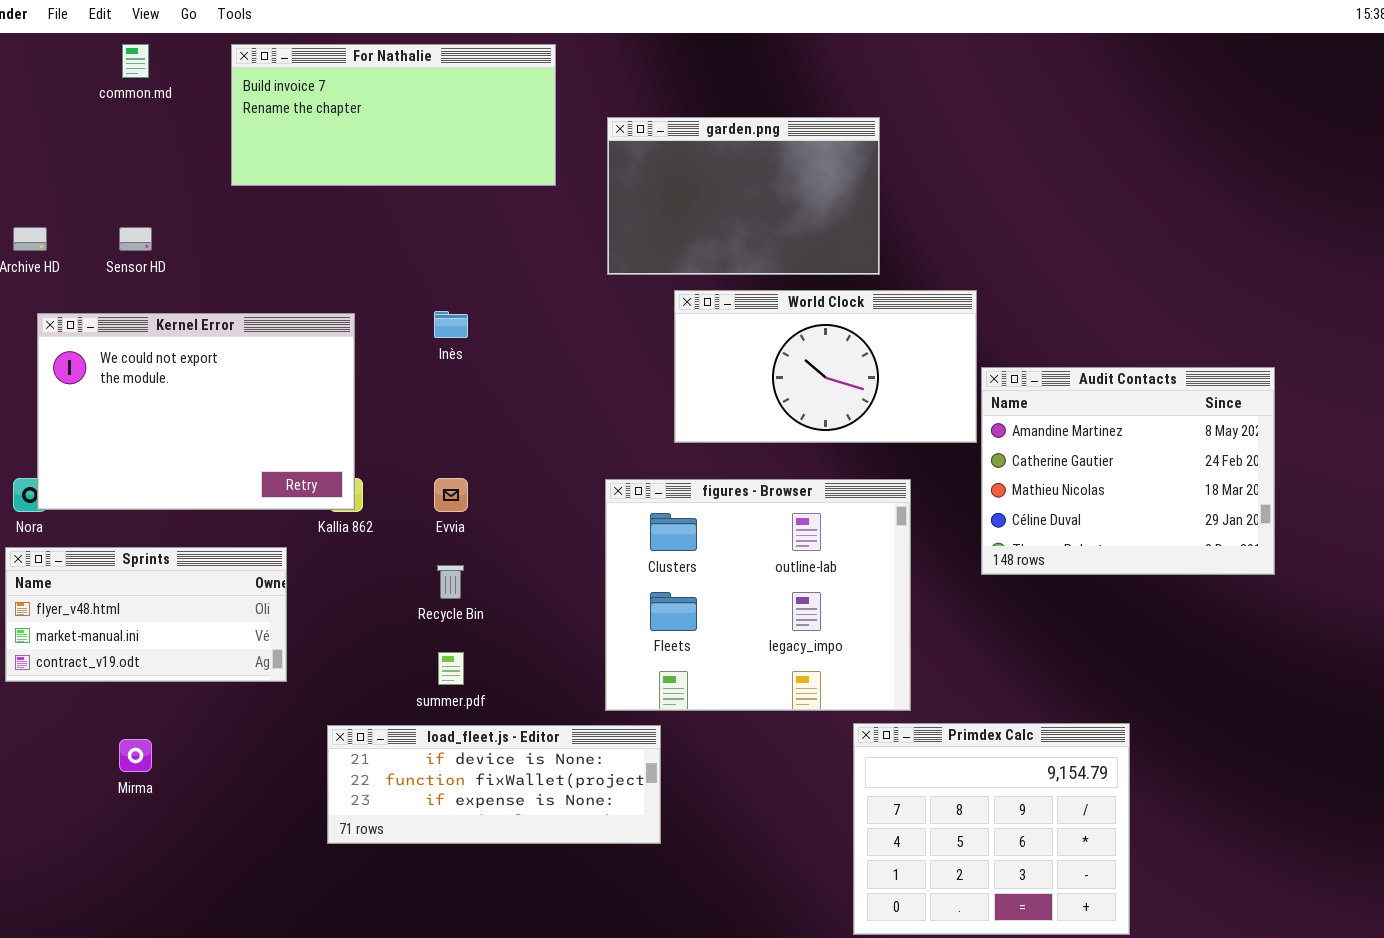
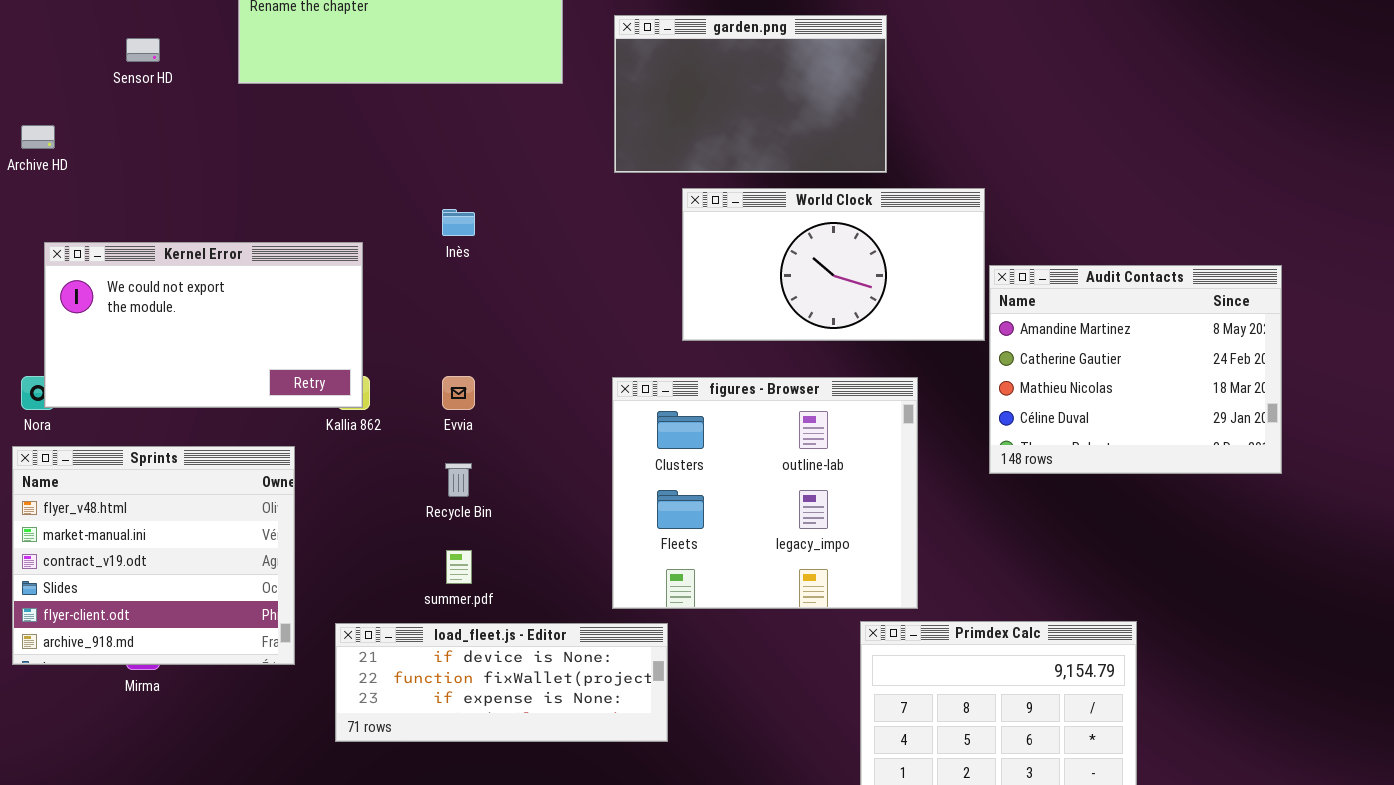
Sensor HD: [119,227,152,251] -> [126,38,160,62], moved
Kernel Error: [37,313,355,510] -> [44,242,363,408], resized
Sprints: [5,547,287,682] -> [12,446,295,665], resized

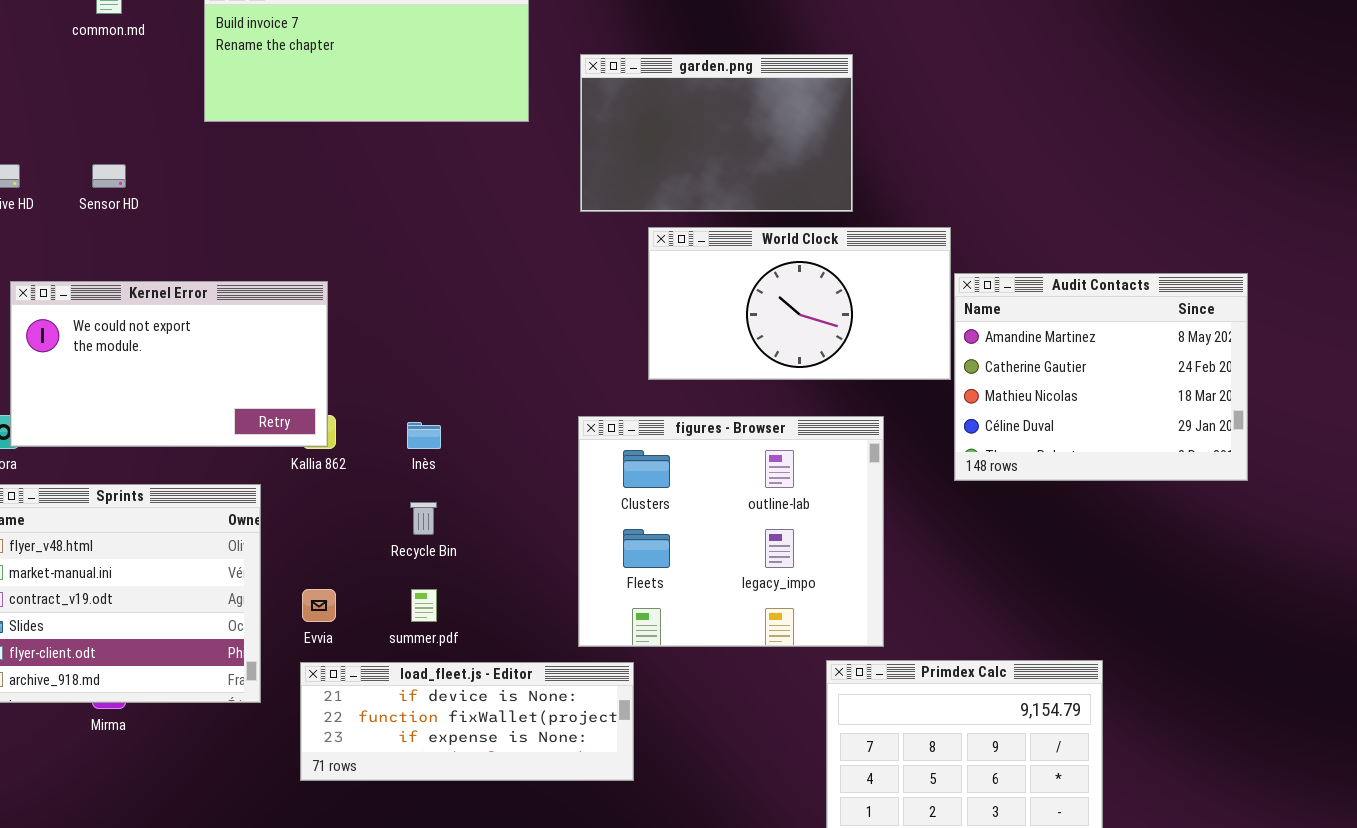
Sensor HD: [126,38,160,62] -> [92,164,126,188], moved
Inès: [442,209,475,236] -> [407,422,441,449], moved
Audit Contacts: [989,265,1282,474] -> [954,273,1248,481], moved
Evvia: [442,376,475,410] -> [302,589,336,622], moved

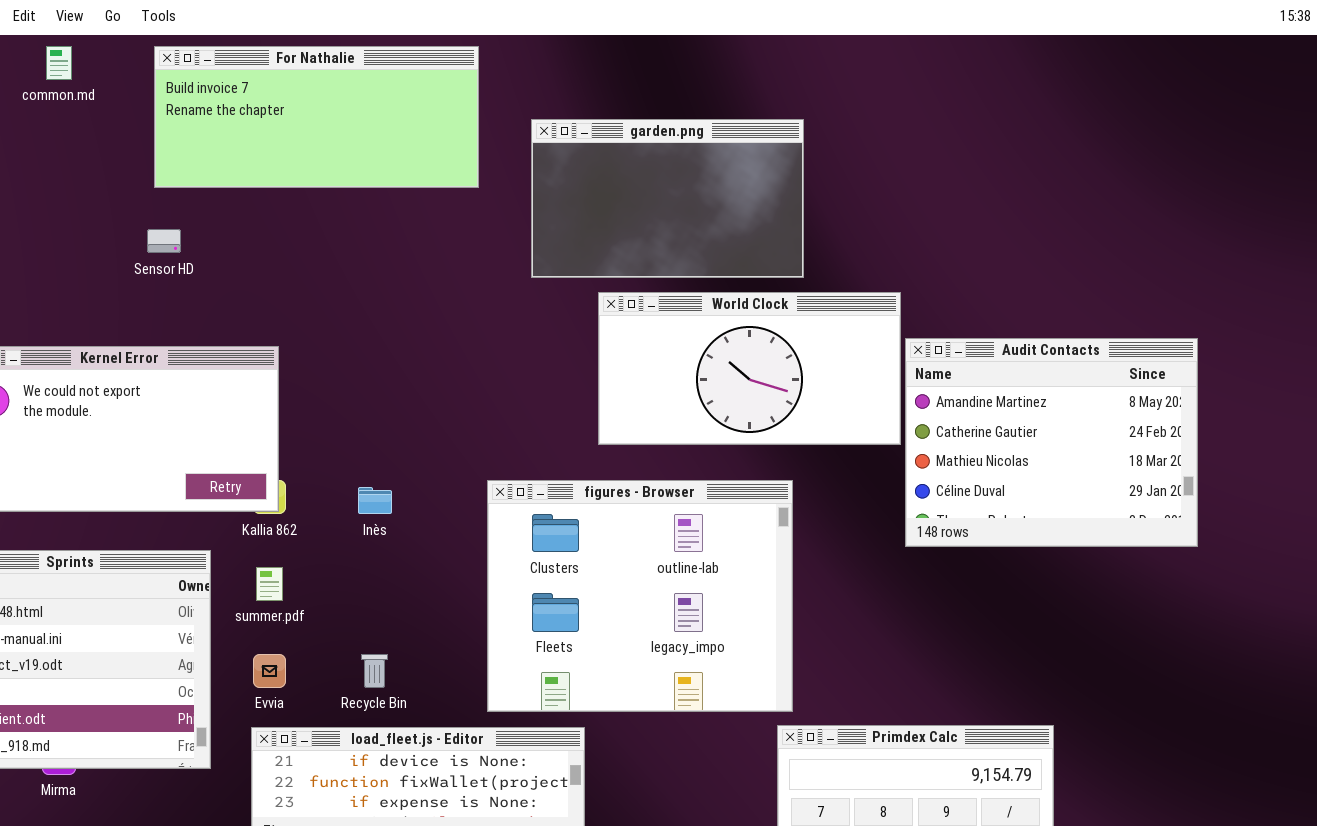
Sensor HD: [92,164,126,188] -> [147,229,181,253], moved
figures - Browser: [578,416,884,647] -> [487,480,793,712], moved
Recycle Bin: [410,502,437,535] -> [361,654,388,688], moved
summer.pdf: [411,589,437,622] -> [256,567,283,601], moved

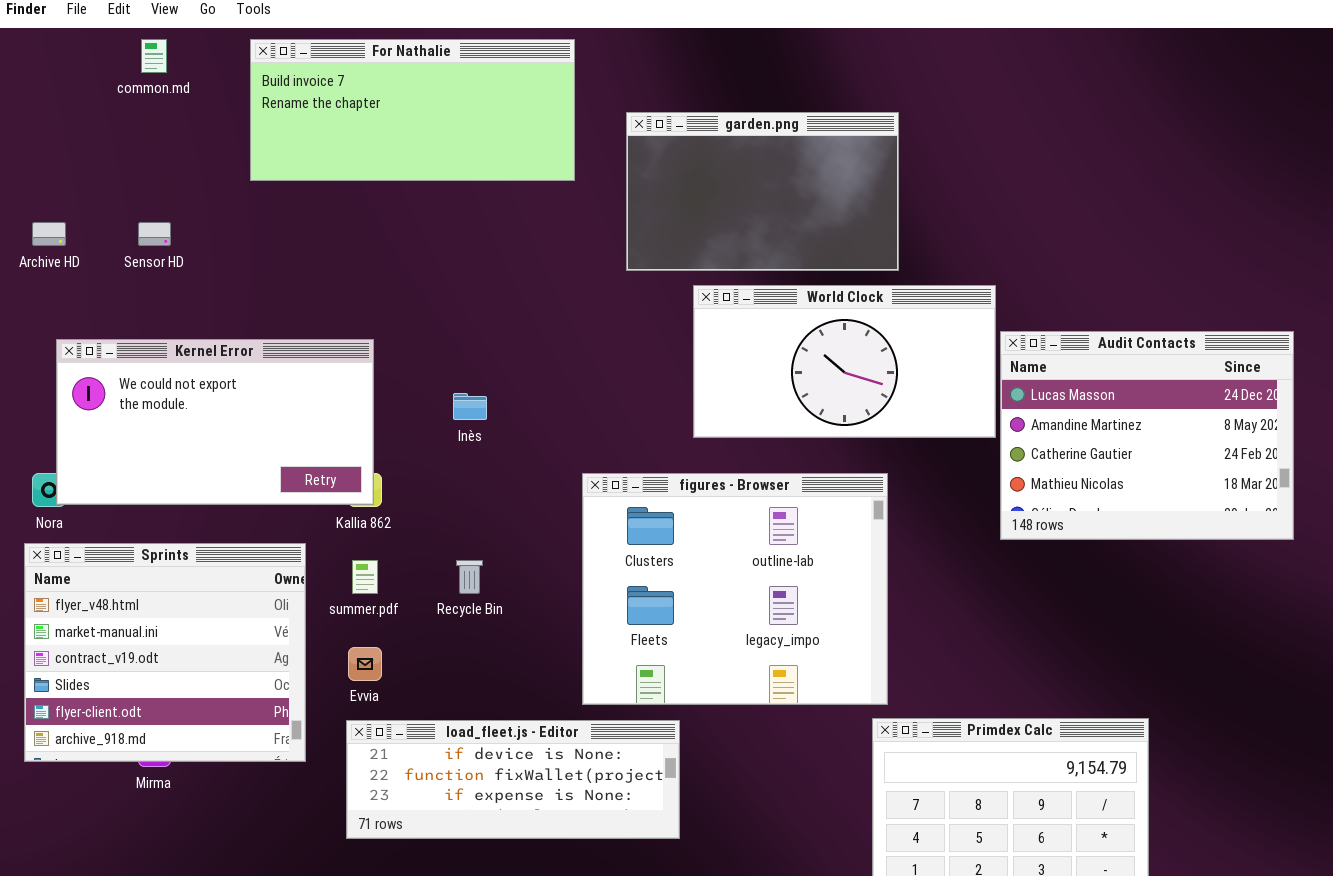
Sensor HD: [147,229,181,253] -> [138,222,171,246], moved
Audit Contacts: [905,338,1198,547] -> [1000,331,1294,540], scrolled up 1 row
Inès: [358,487,392,514] -> [453,393,487,420], moved
Recycle Bin: [361,654,388,688] -> [456,560,483,594], moved

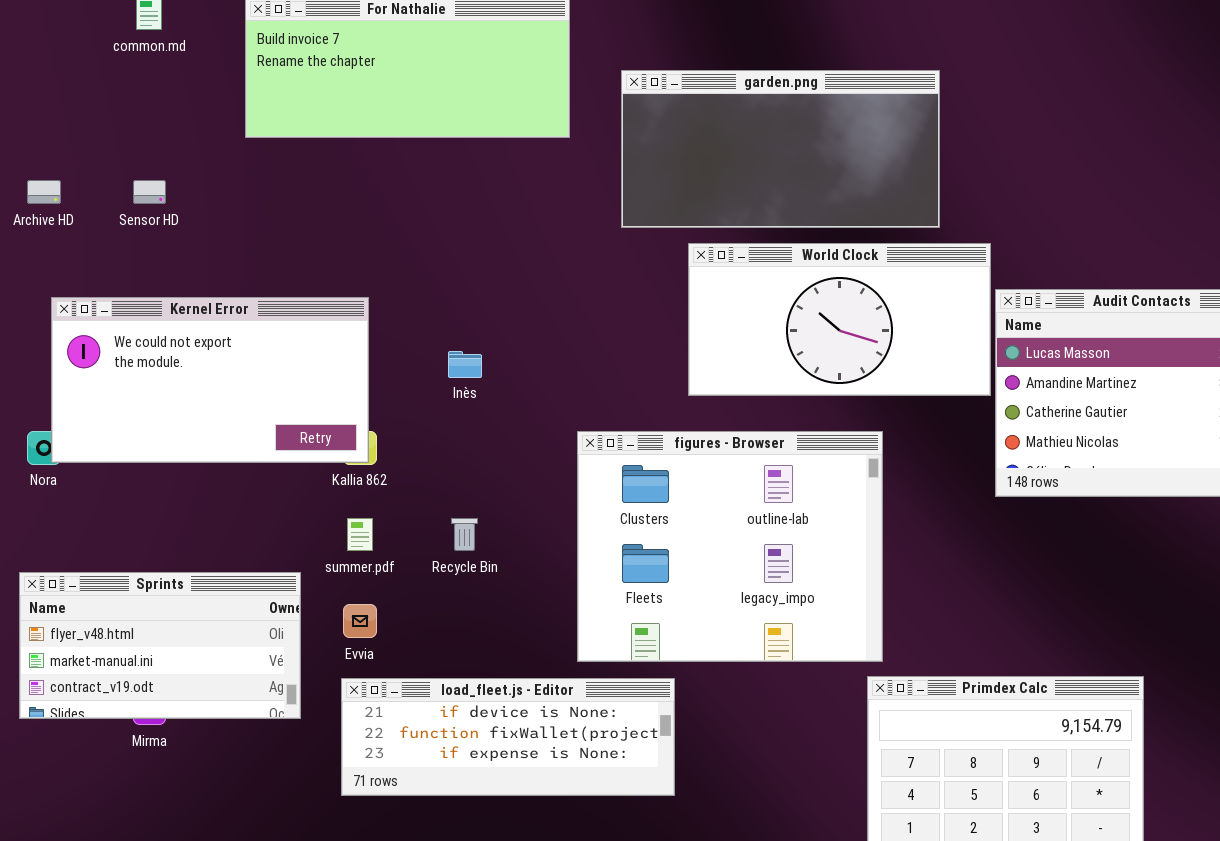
garden.png: [626,112,899,271] -> [621,70,940,228], resized
Sprints: [24,543,306,762] -> [19,572,301,719], resized

